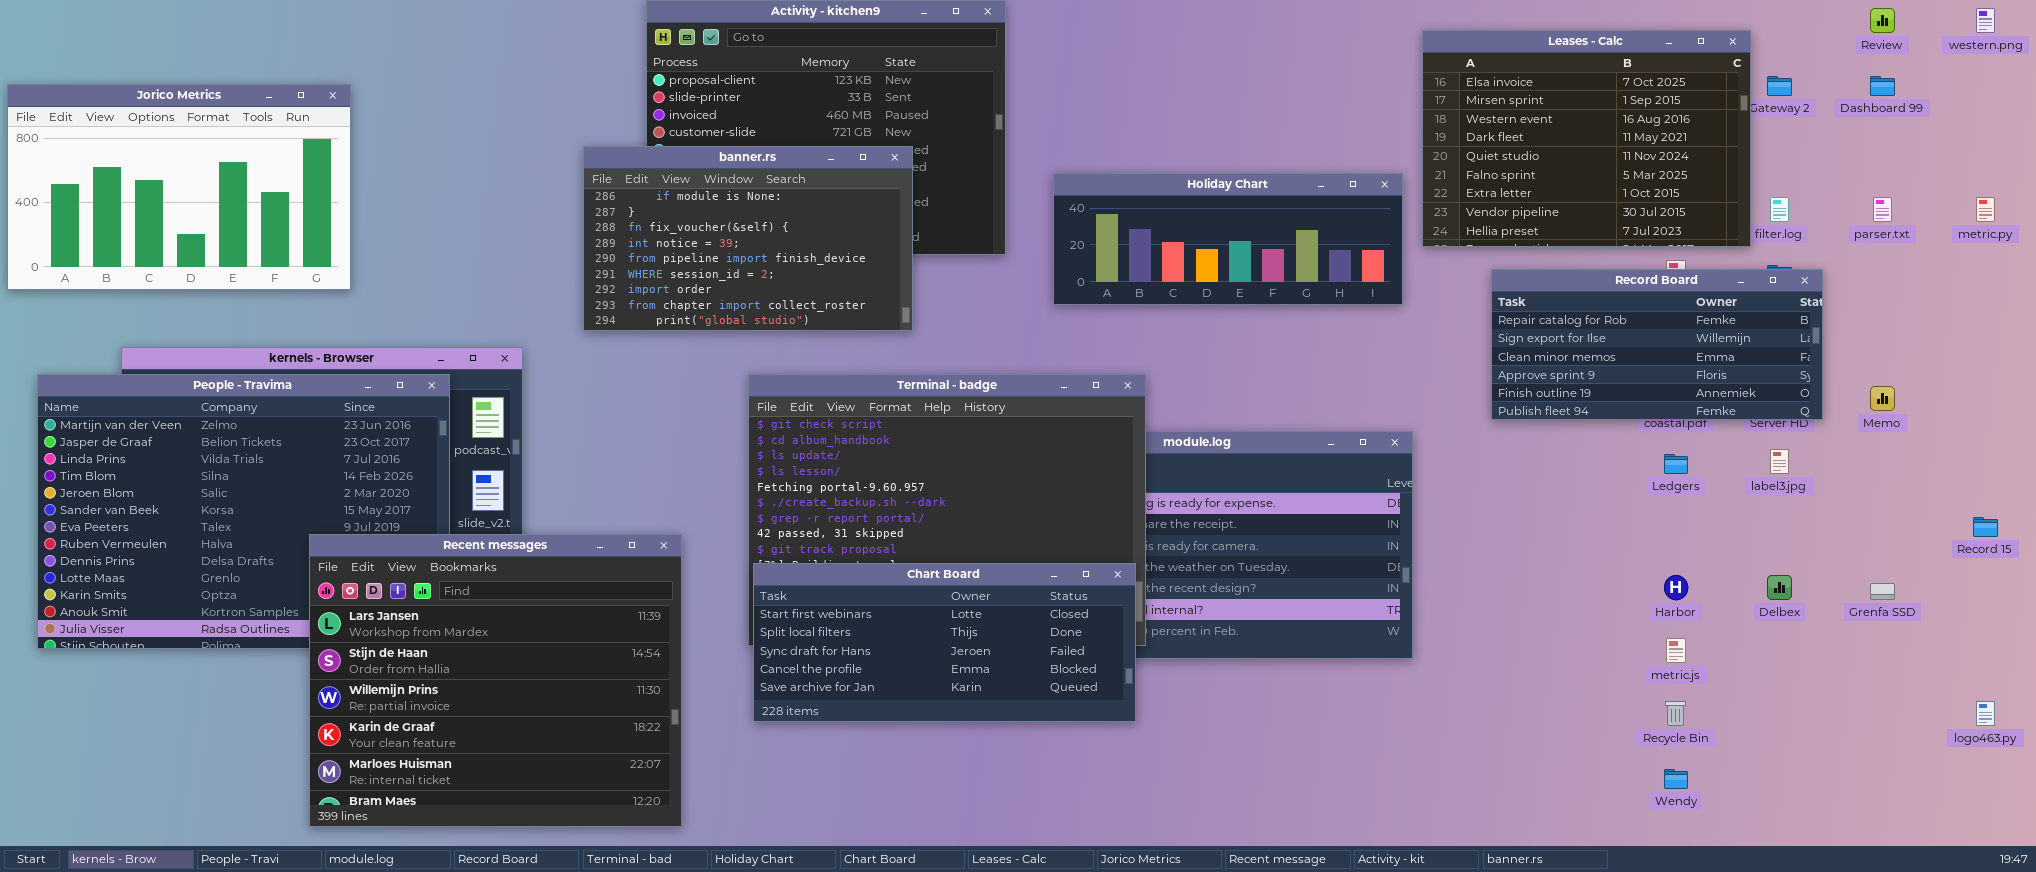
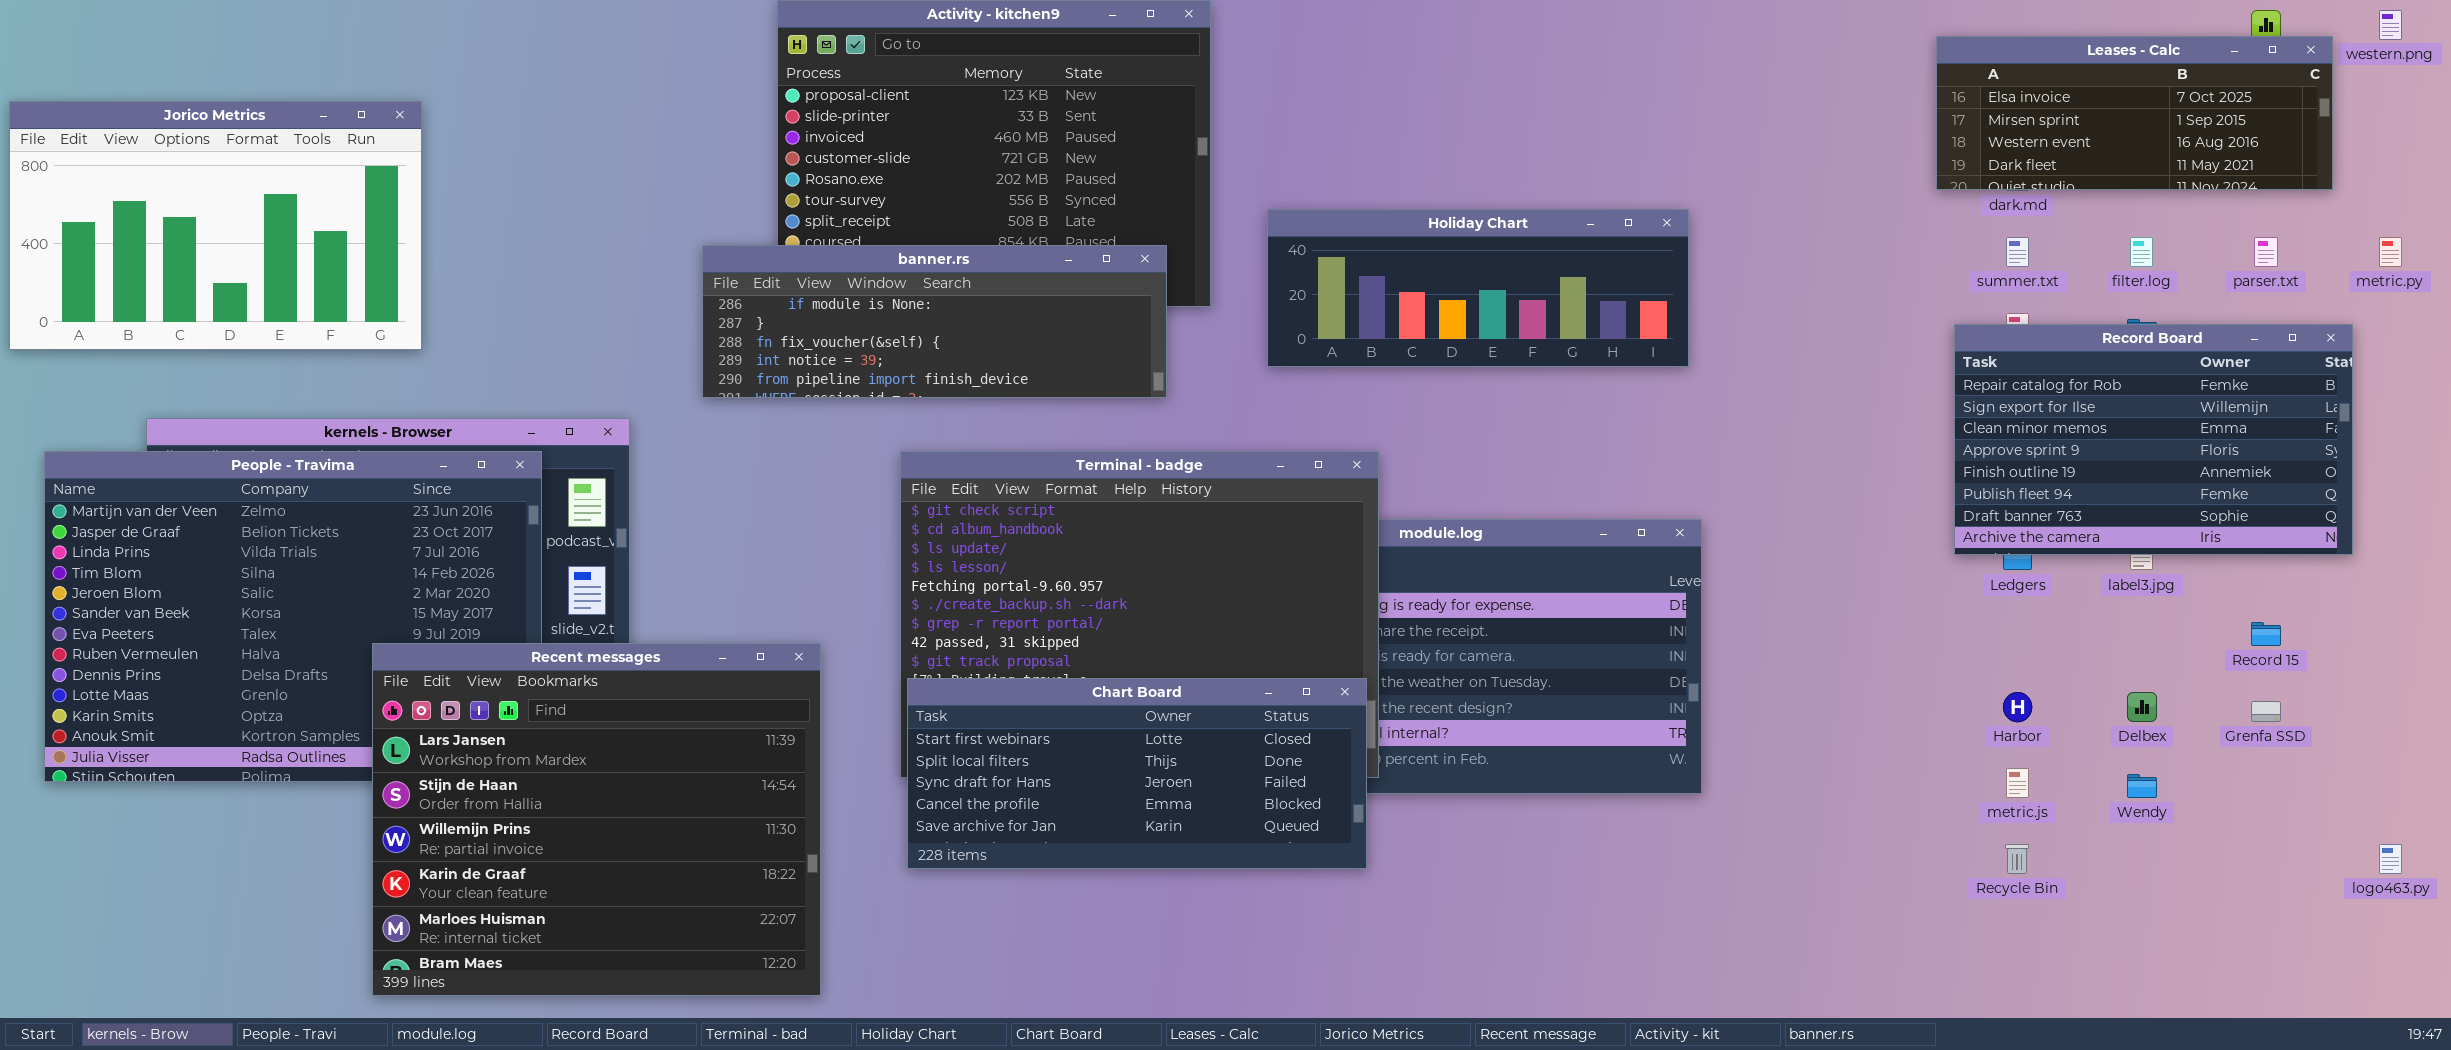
Leases - Calc: [1422,30,1751,247] -> [1936,36,2333,190], moved, resized
banner.rs: [583,146,913,331] -> [702,245,1167,398], resized
Record Board: [1491,269,1823,420] -> [1954,324,2353,555], moved, resized
Record 15: [1973,517,1998,537] -> [2251,622,2281,646], moved
Wendy: [1664,769,1688,789] -> [2127,774,2157,798], moved

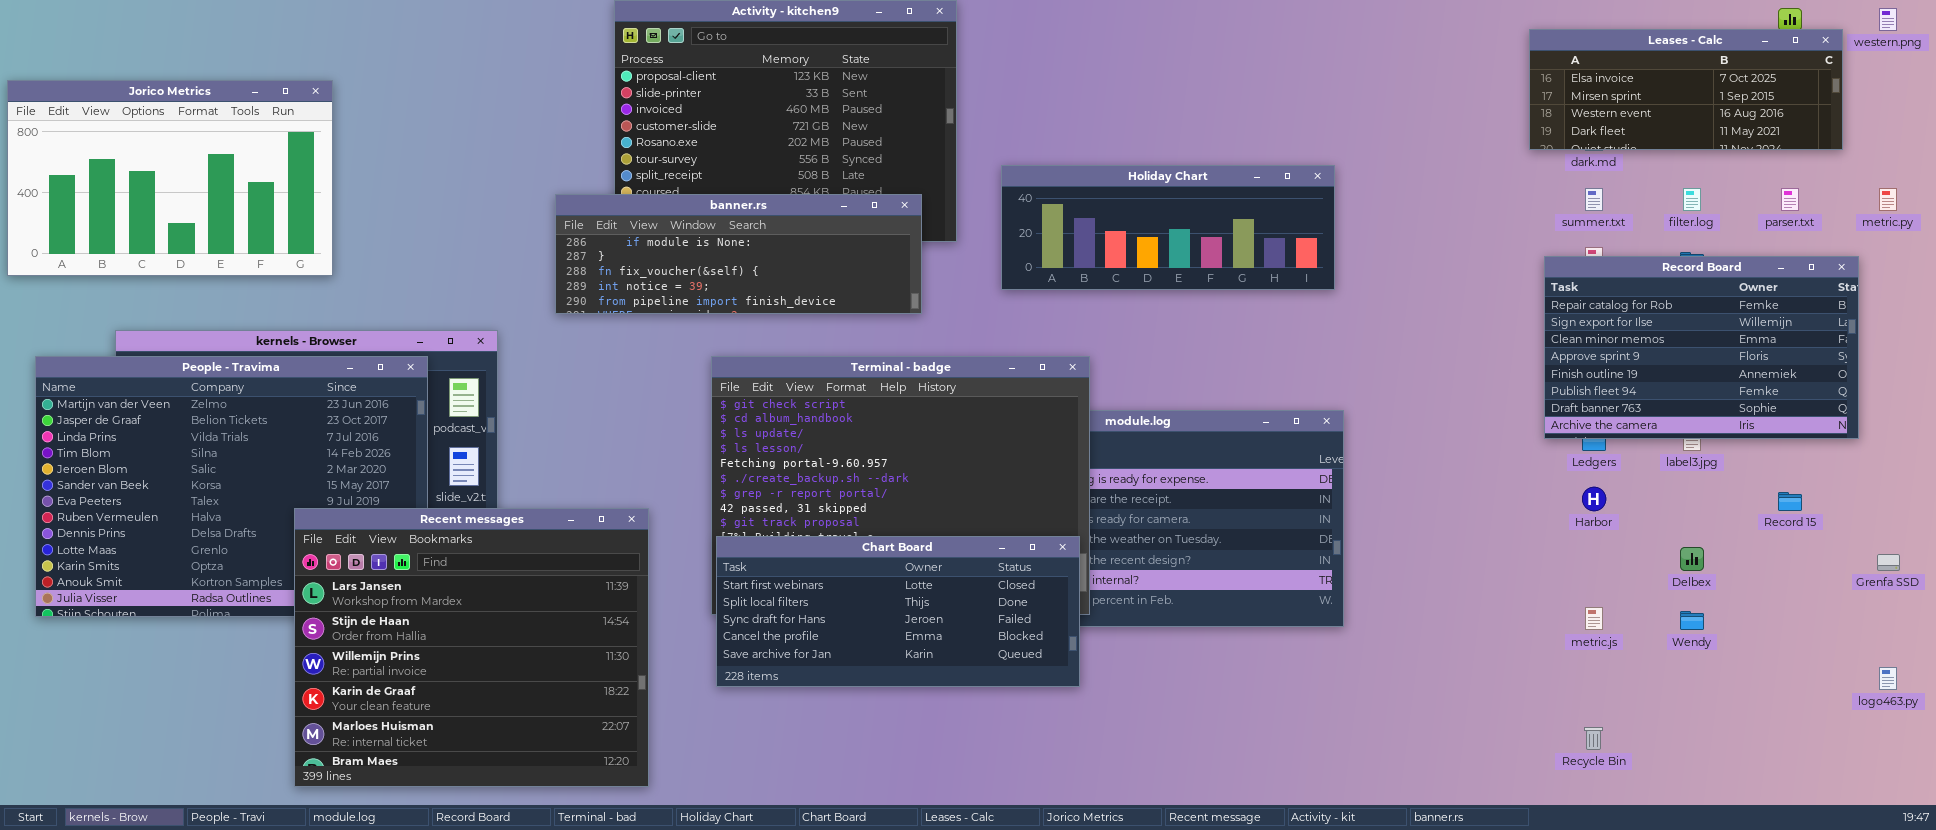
Harbor: [2003,692,2032,722] -> [1582,487,1606,511], moved
Grenfa SSD: [2251,701,2281,722] -> [1877,554,1900,571], moved
Recycle Bin: [2005,844,2029,874] -> [1584,727,1603,750], moved

